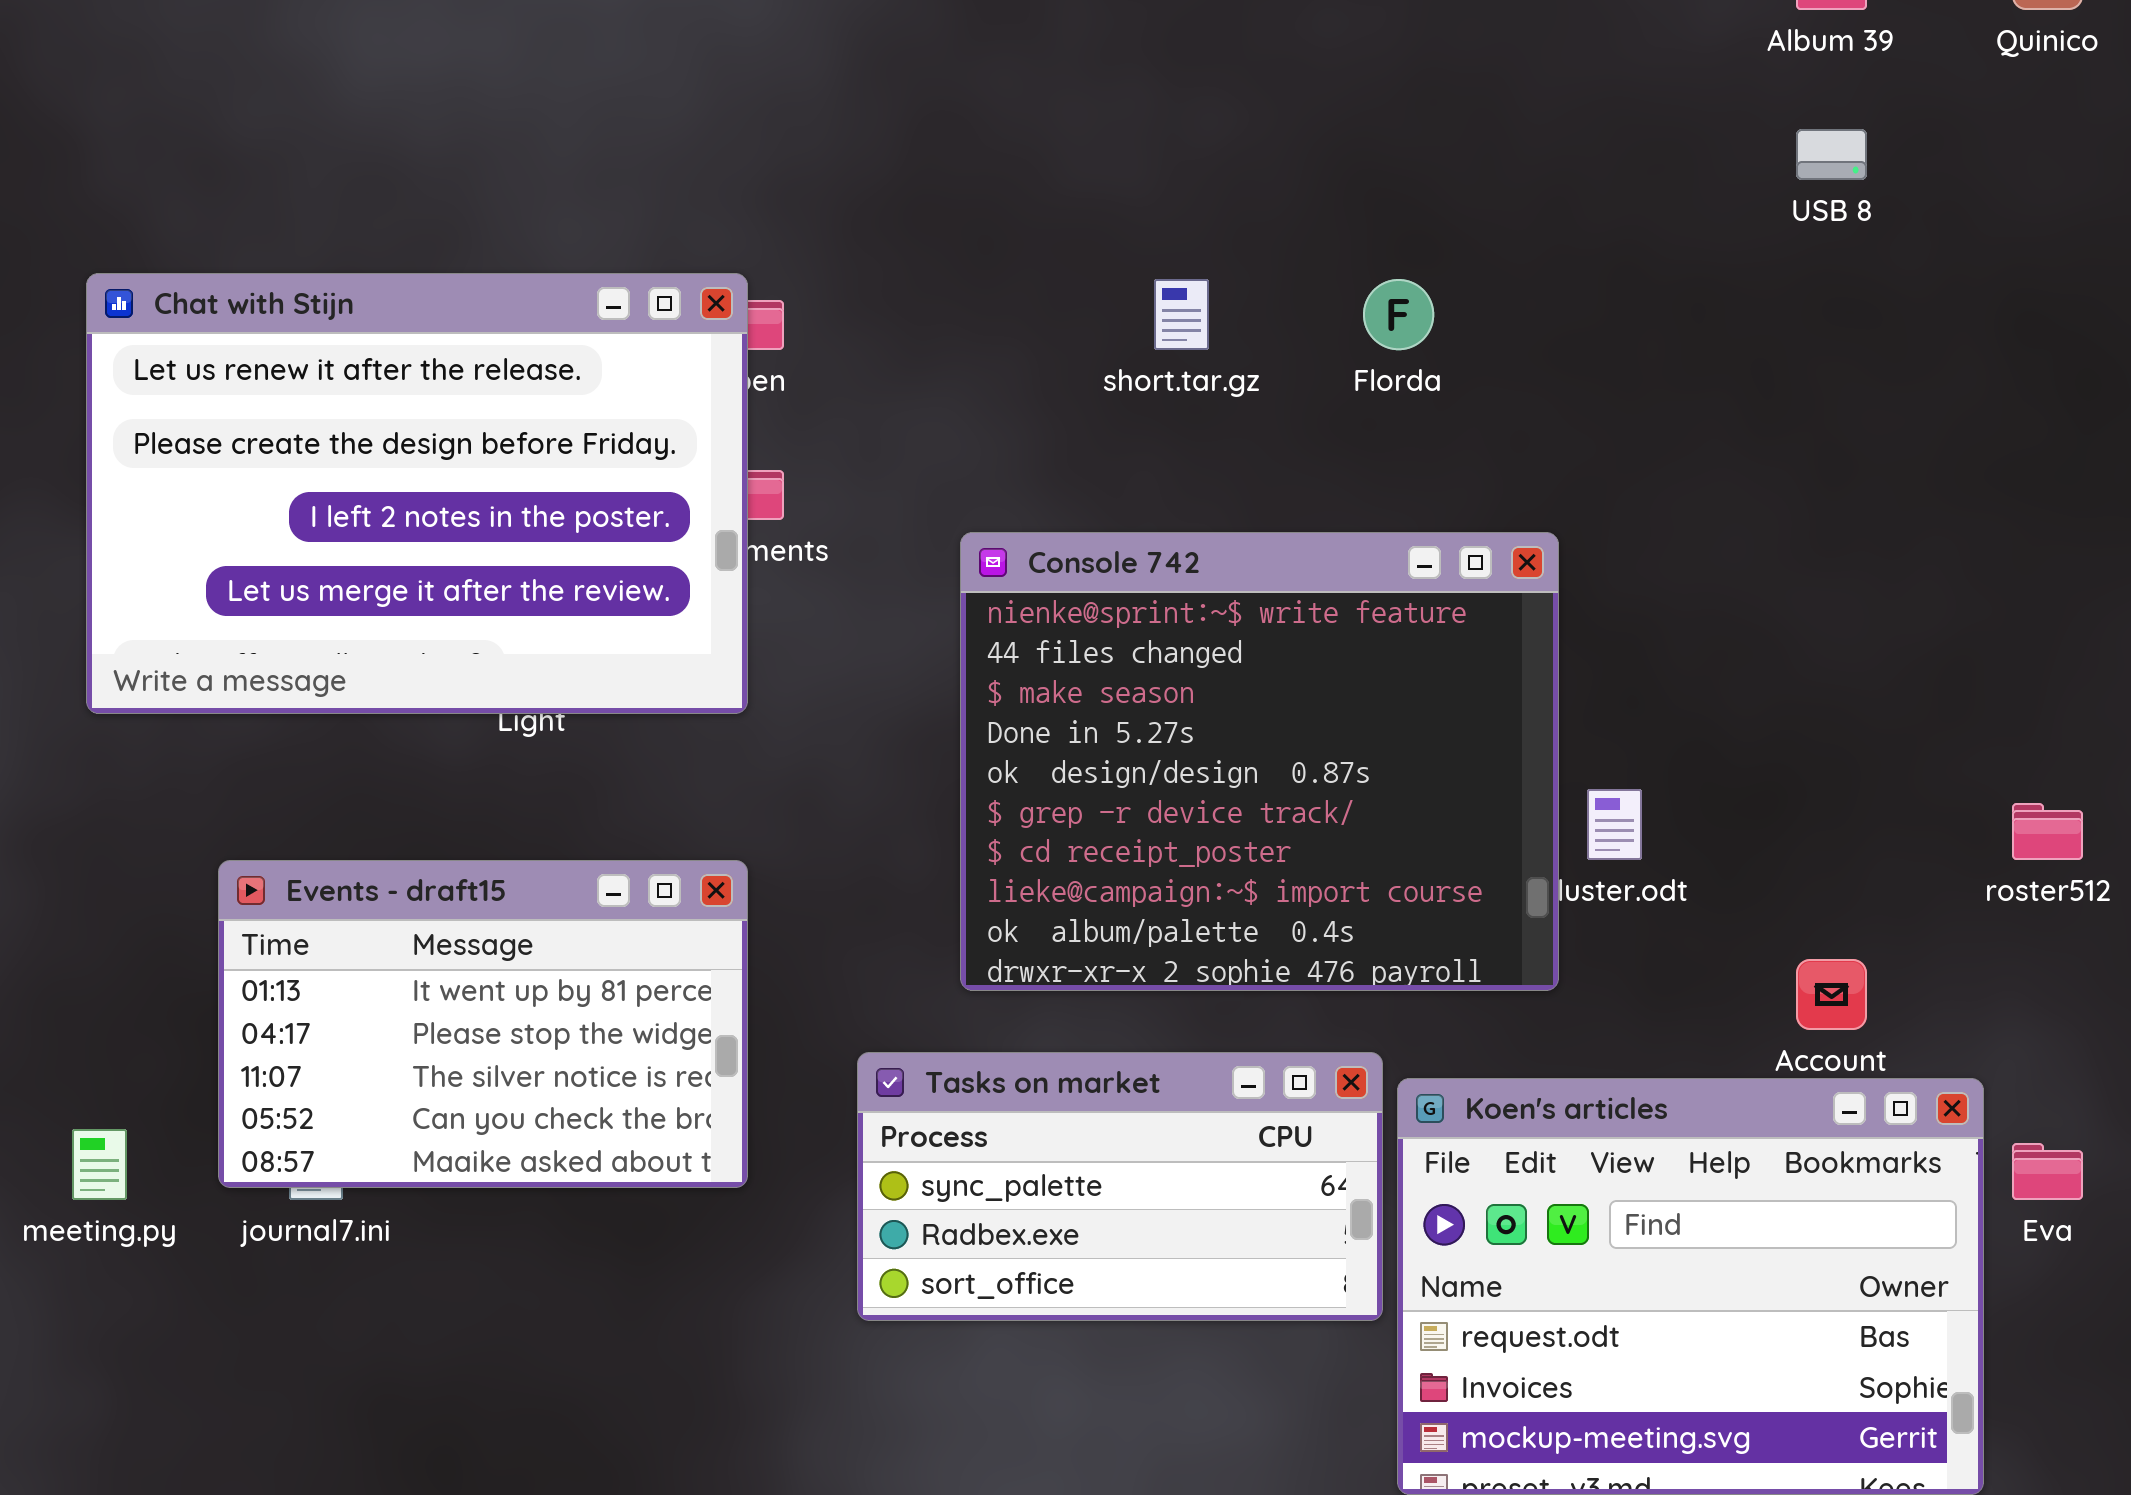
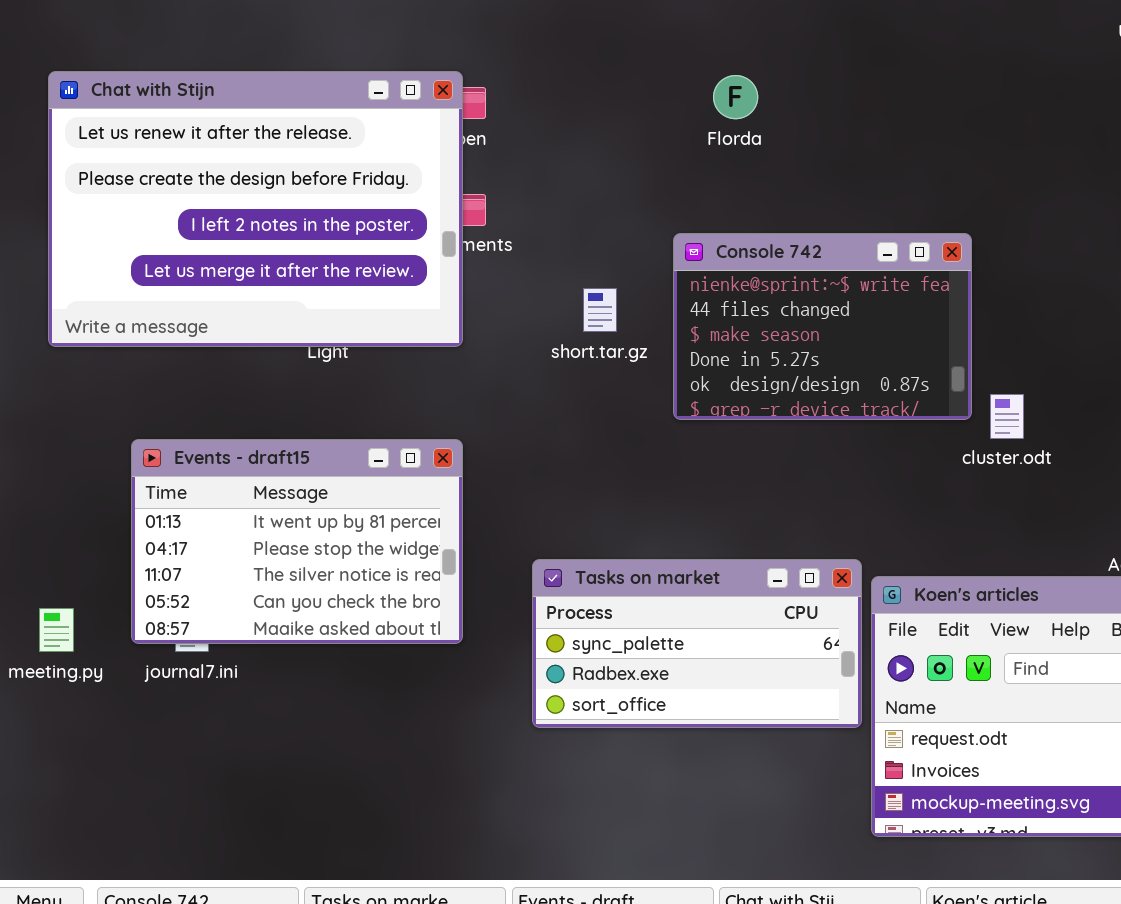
short.tar.gz: [1154,279,1209,350] -> [583,288,617,332], moved
Florda: [1363,279,1434,350] -> [713,75,758,119], moved
Console 742: [960,532,1559,991] -> [673,233,972,420], resized

